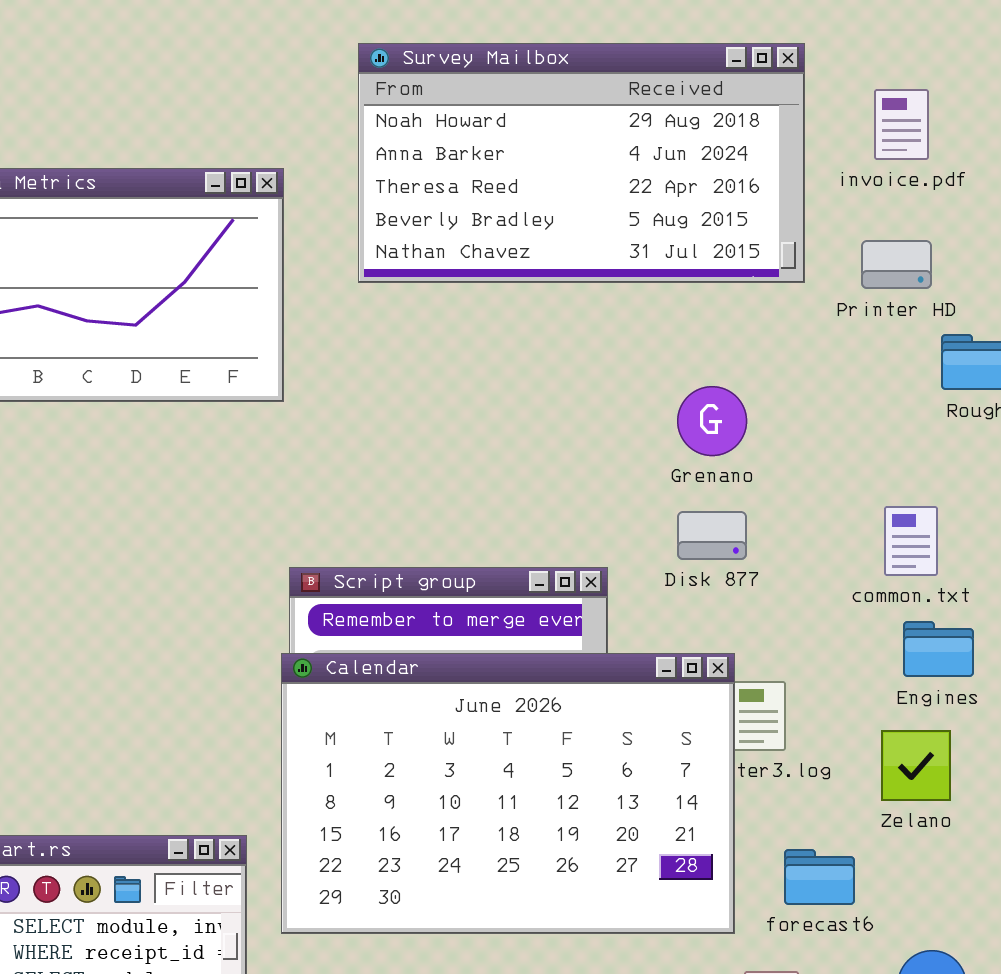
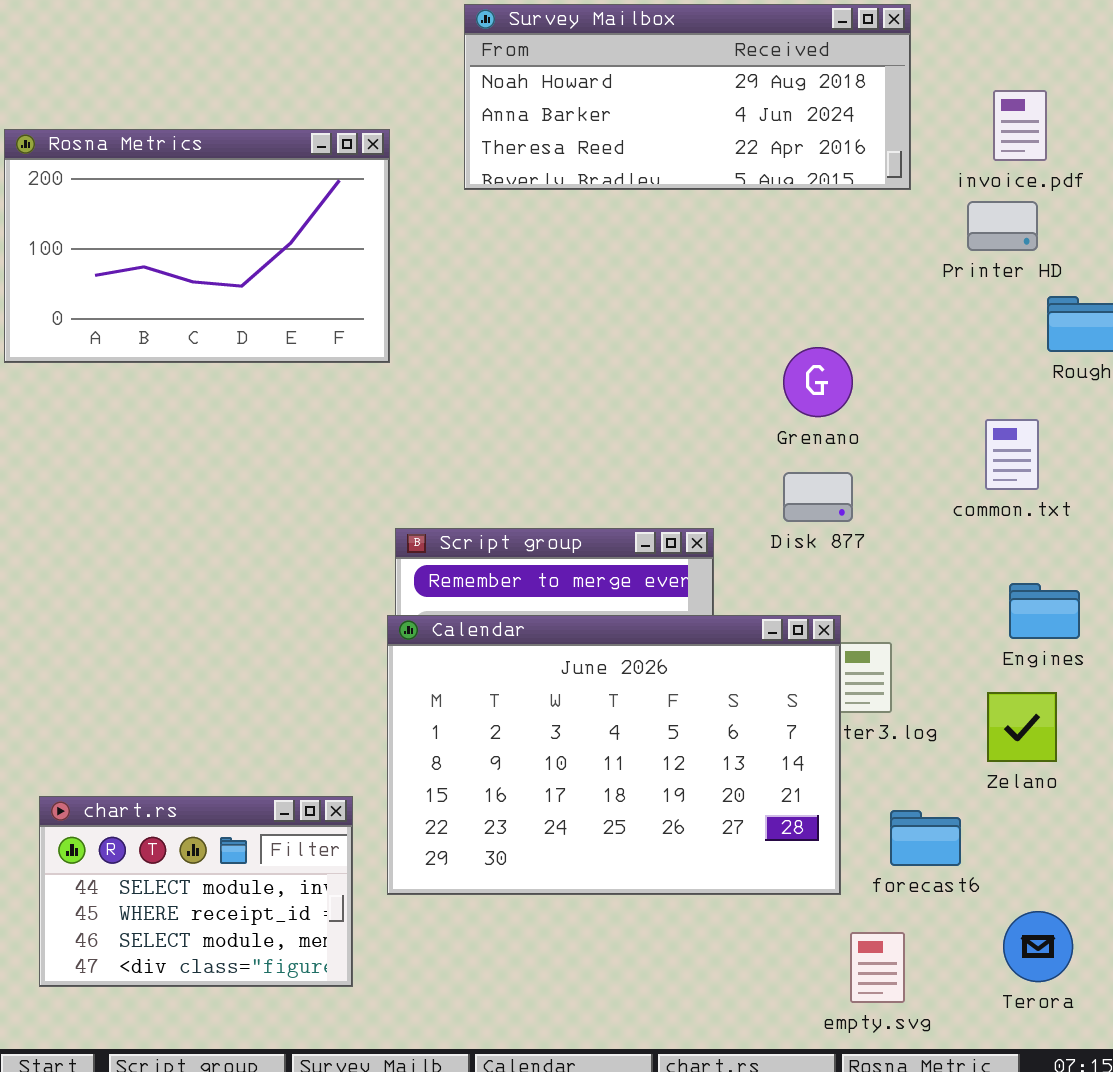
Survey Mailbox: [358,43,805,283] -> [464,4,911,190], resized
invoice.pdf: [874,89,929,160] -> [993,90,1047,161], moved
common.txt: [884,506,938,576] -> [985,419,1039,490], moved

